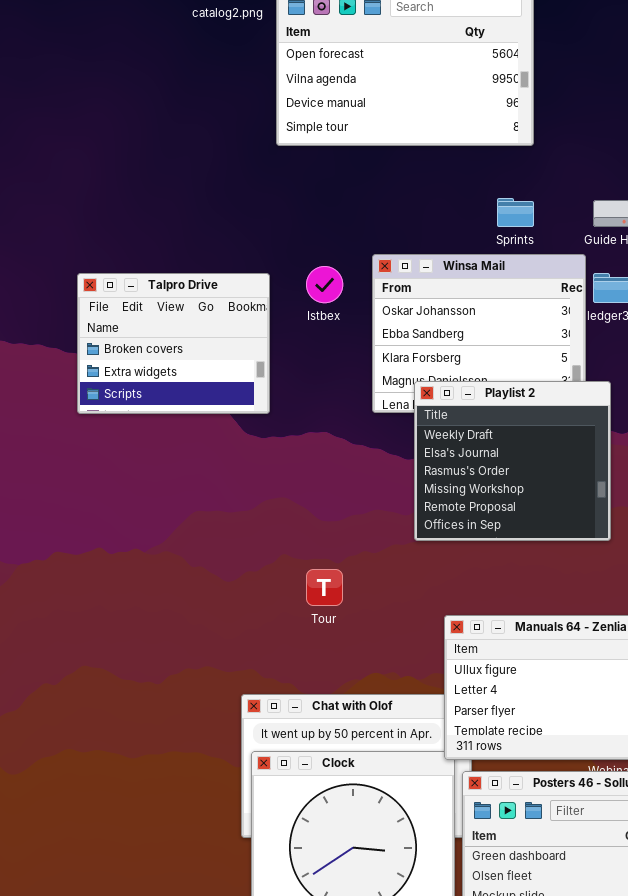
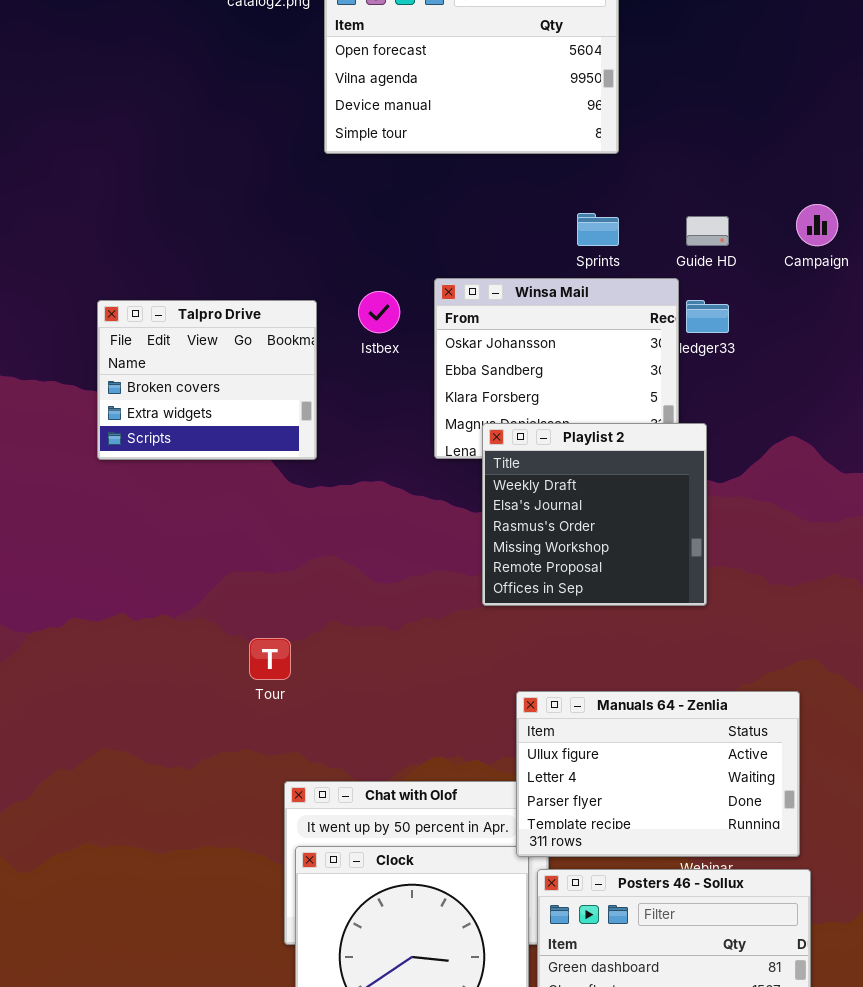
Tour: [306,569,343,606] -> [249,638,291,680], moved

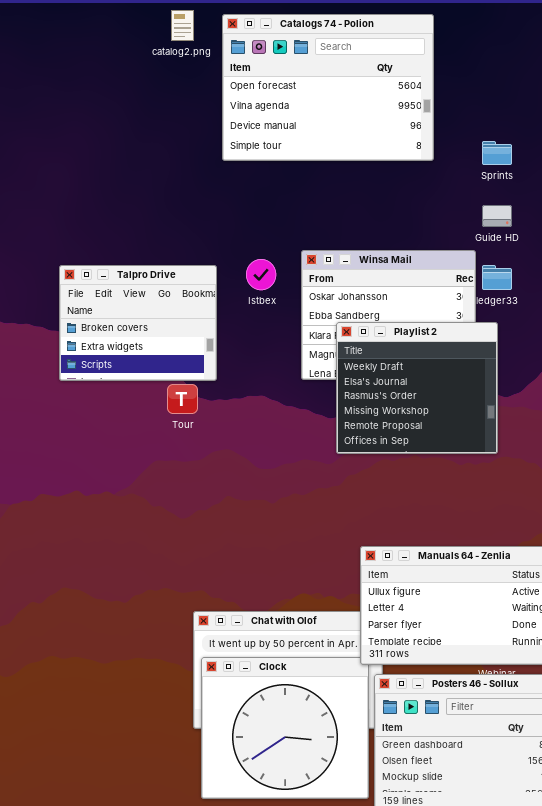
Sprints: [577,213,619,246] -> [482,141,512,165], moved
Playlist 2: [482,423,707,606] -> [336,322,498,454], moved
Tour: [249,638,291,680] -> [167,384,198,414], moved

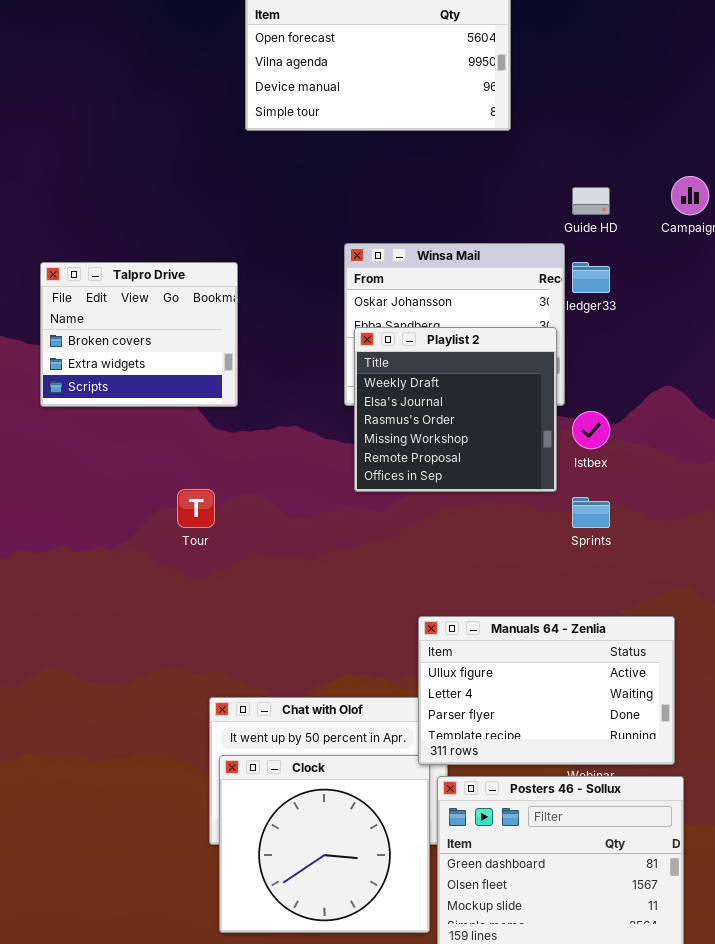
Sprints: [482,141,512,165] -> [572,497,610,528], moved
Istbex: [246,259,276,290] -> [572,411,610,449], moved
Playlist 2: [336,322,498,454] -> [354,327,557,492], moved
Tour: [167,384,198,414] -> [177,489,215,528], moved

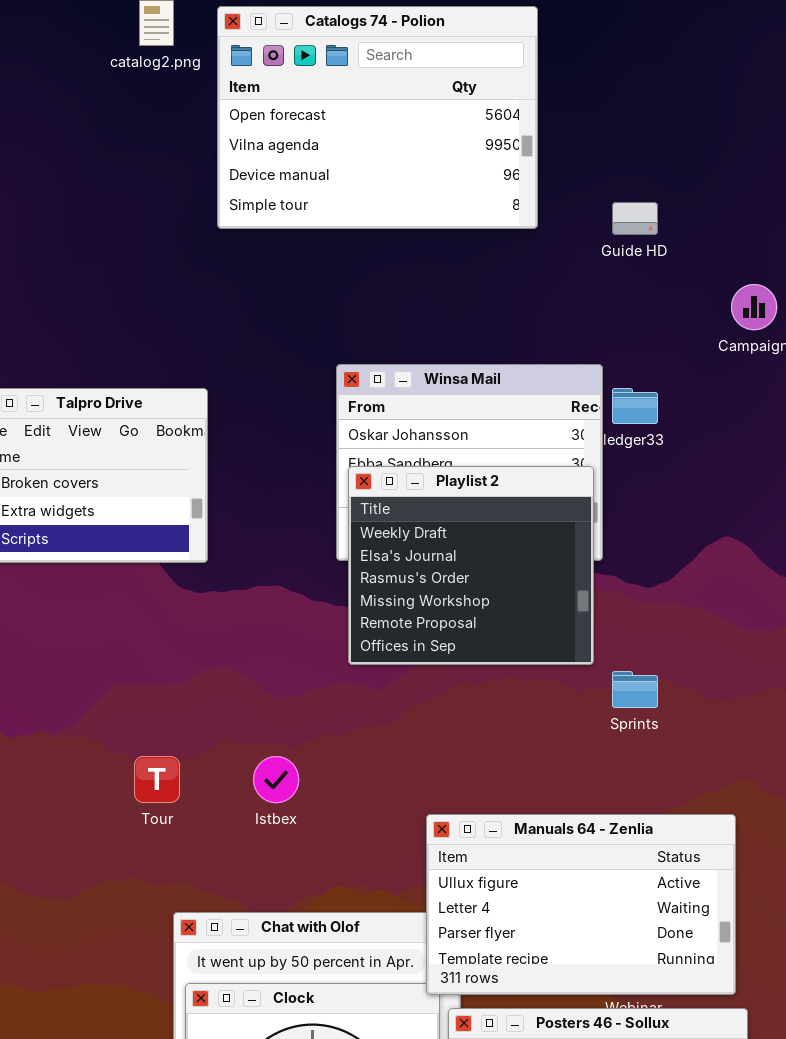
Guide HD: [572,187,610,215] -> [612,202,658,235], moved
Istbex: [572,411,610,449] -> [253,756,299,803], moved
Tour: [177,489,215,528] -> [134,756,180,803], moved

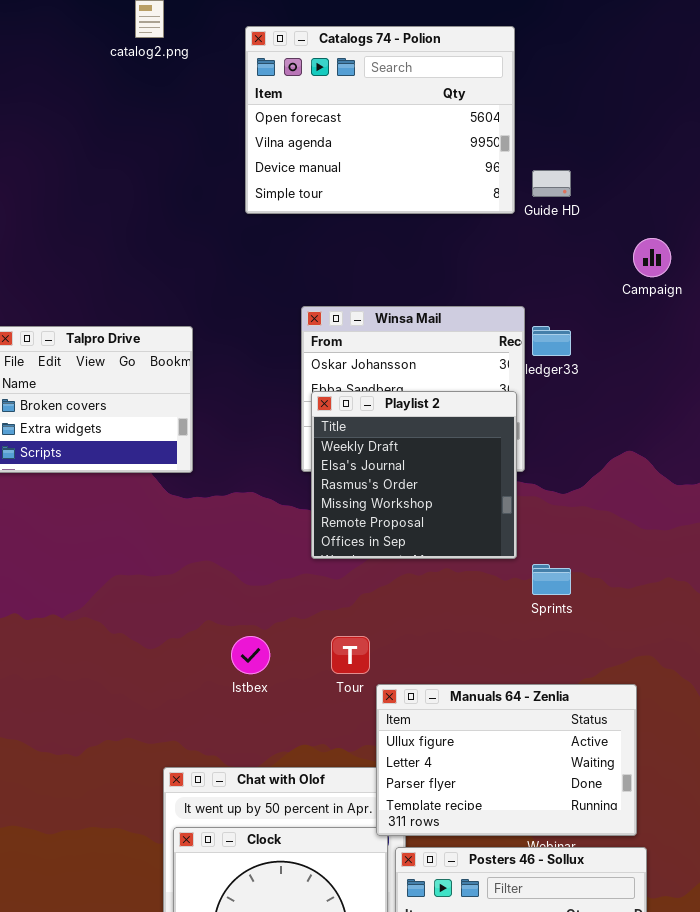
Catalogs 74 - Polion: [217,6,538,229] -> [245,26,515,214], moved
Tour: [134,756,180,803] -> [331,636,370,674], moved

